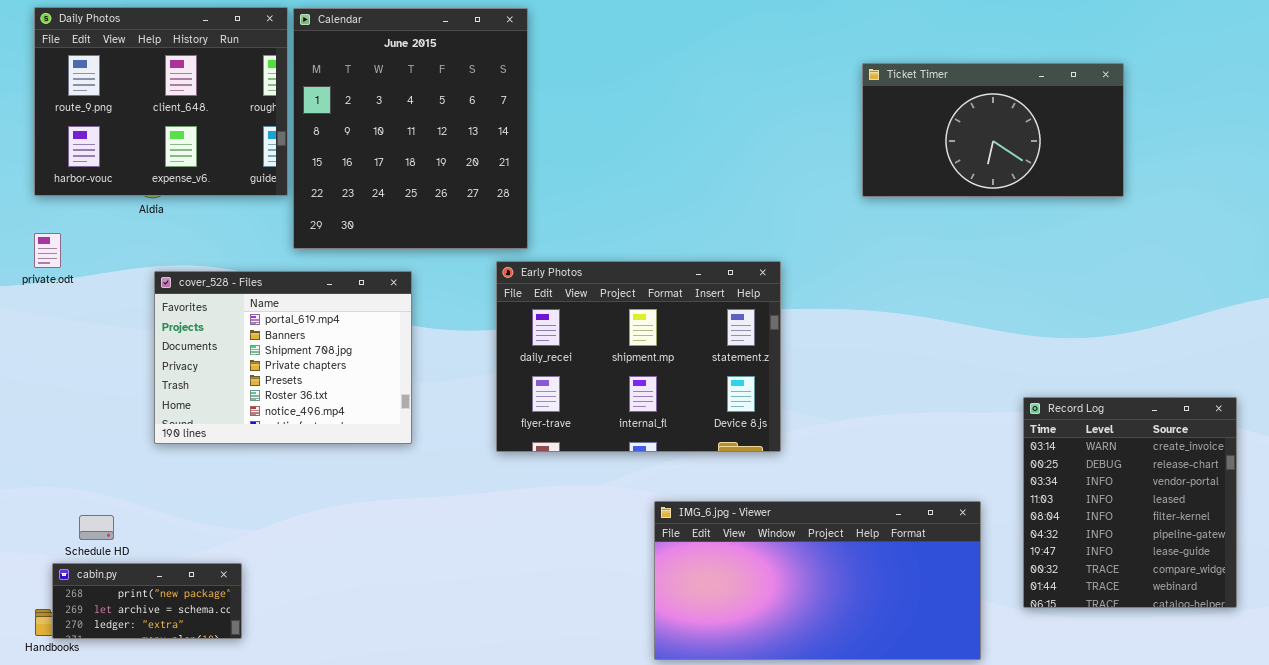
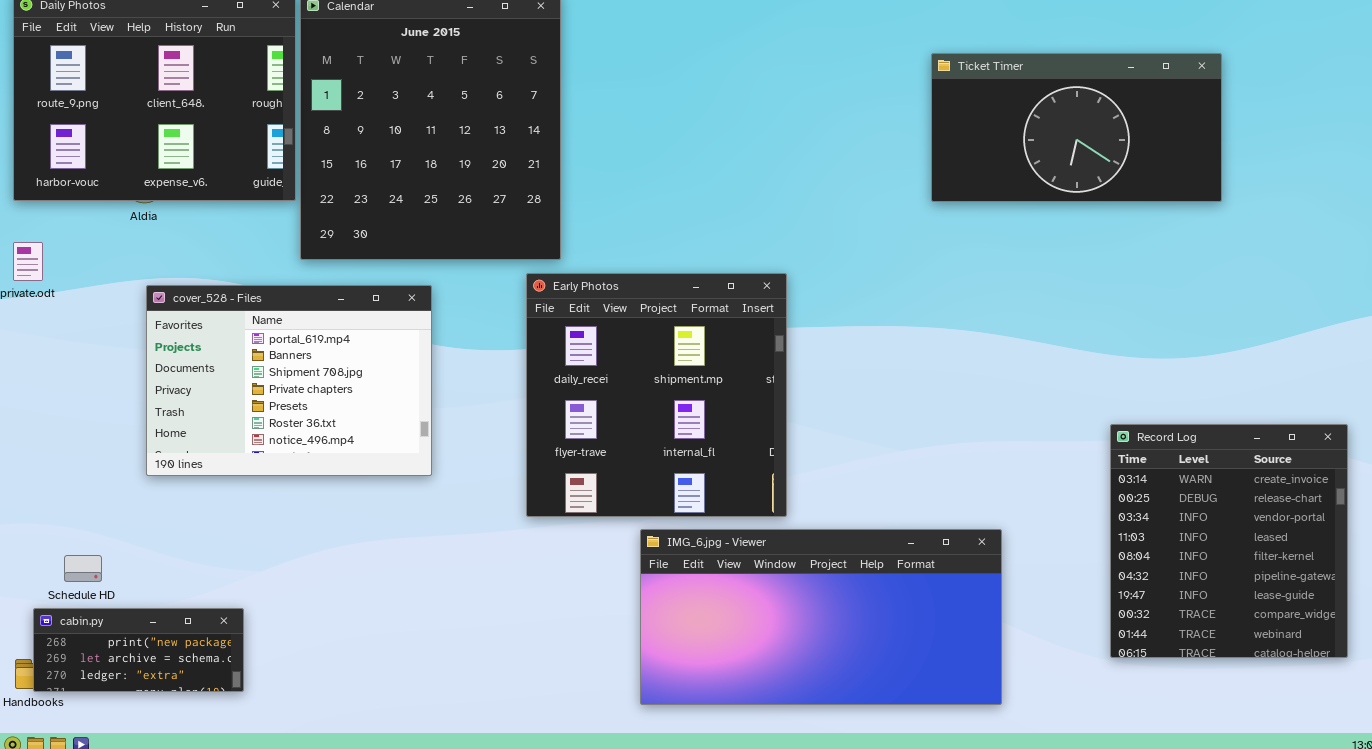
Early Photos: [496,261,781,452] -> [526,273,787,517], resized
IMG_6.jpg - Viewer: [654,501,981,660] -> [640,529,1002,705], moved

